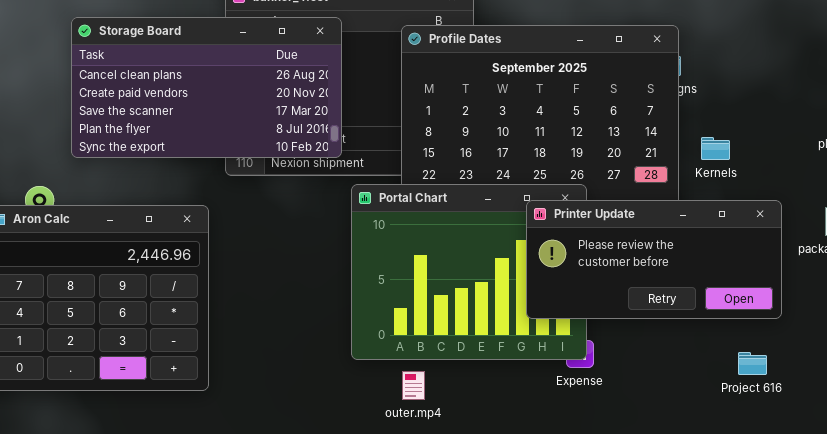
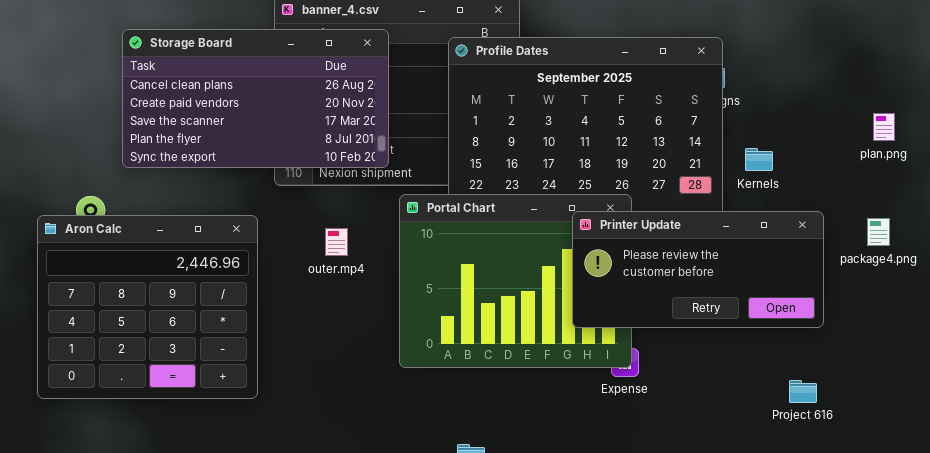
Project 616: [738,352,767,375] -> [789,380,817,403], moved
outer.mp4: [402,371,425,400] -> [325,228,348,256], moved

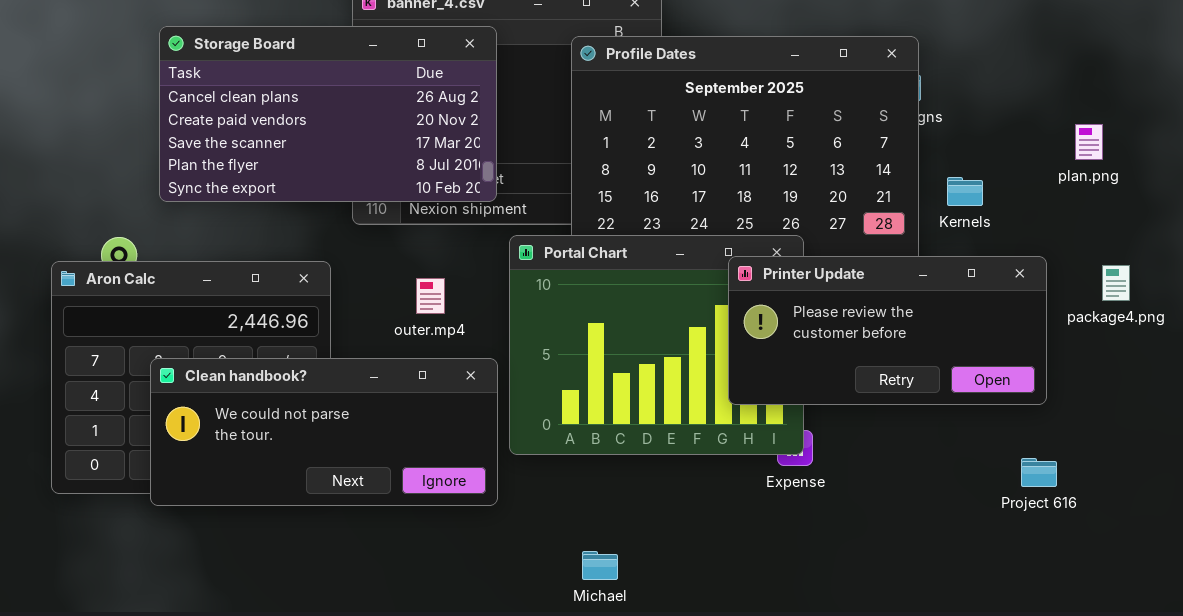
plan.png: [873,113,895,141] -> [1075,124,1103,160], moved
Clean handbook?: none -> [150,358,498,506], opened
Project 616: [789,380,817,403] -> [1021,458,1057,487], moved

